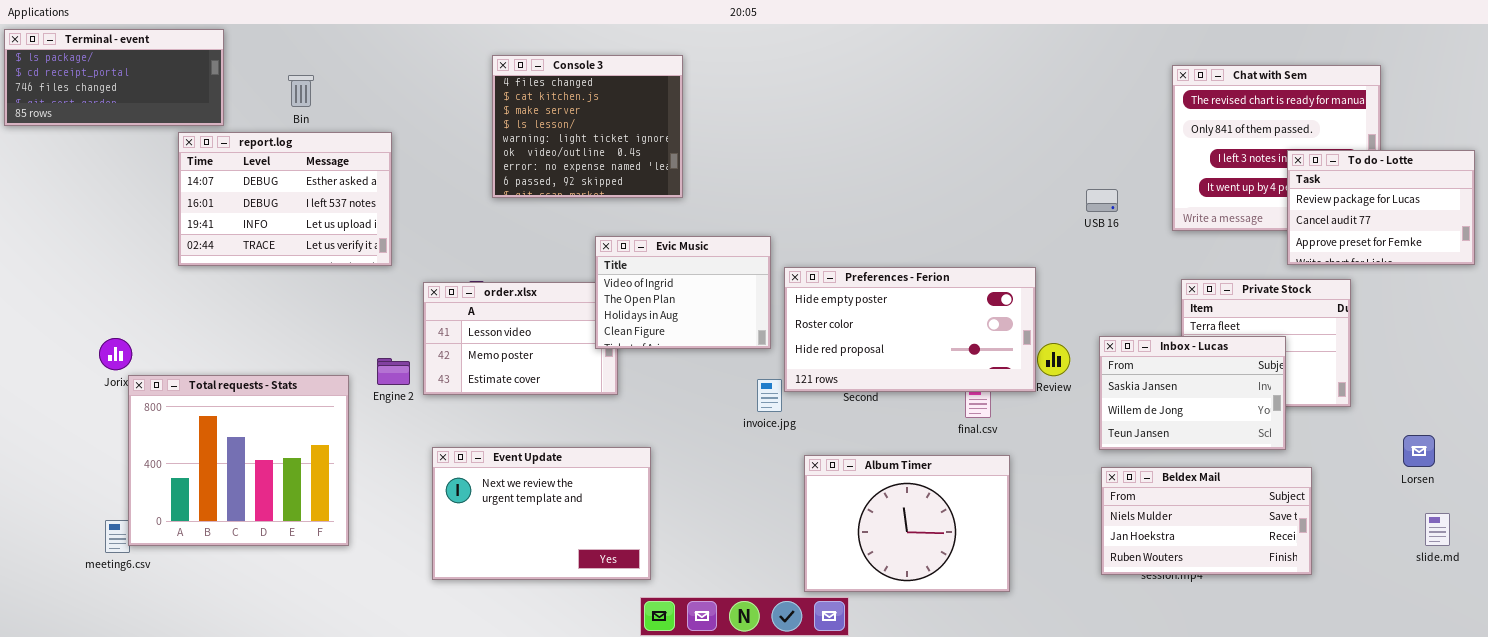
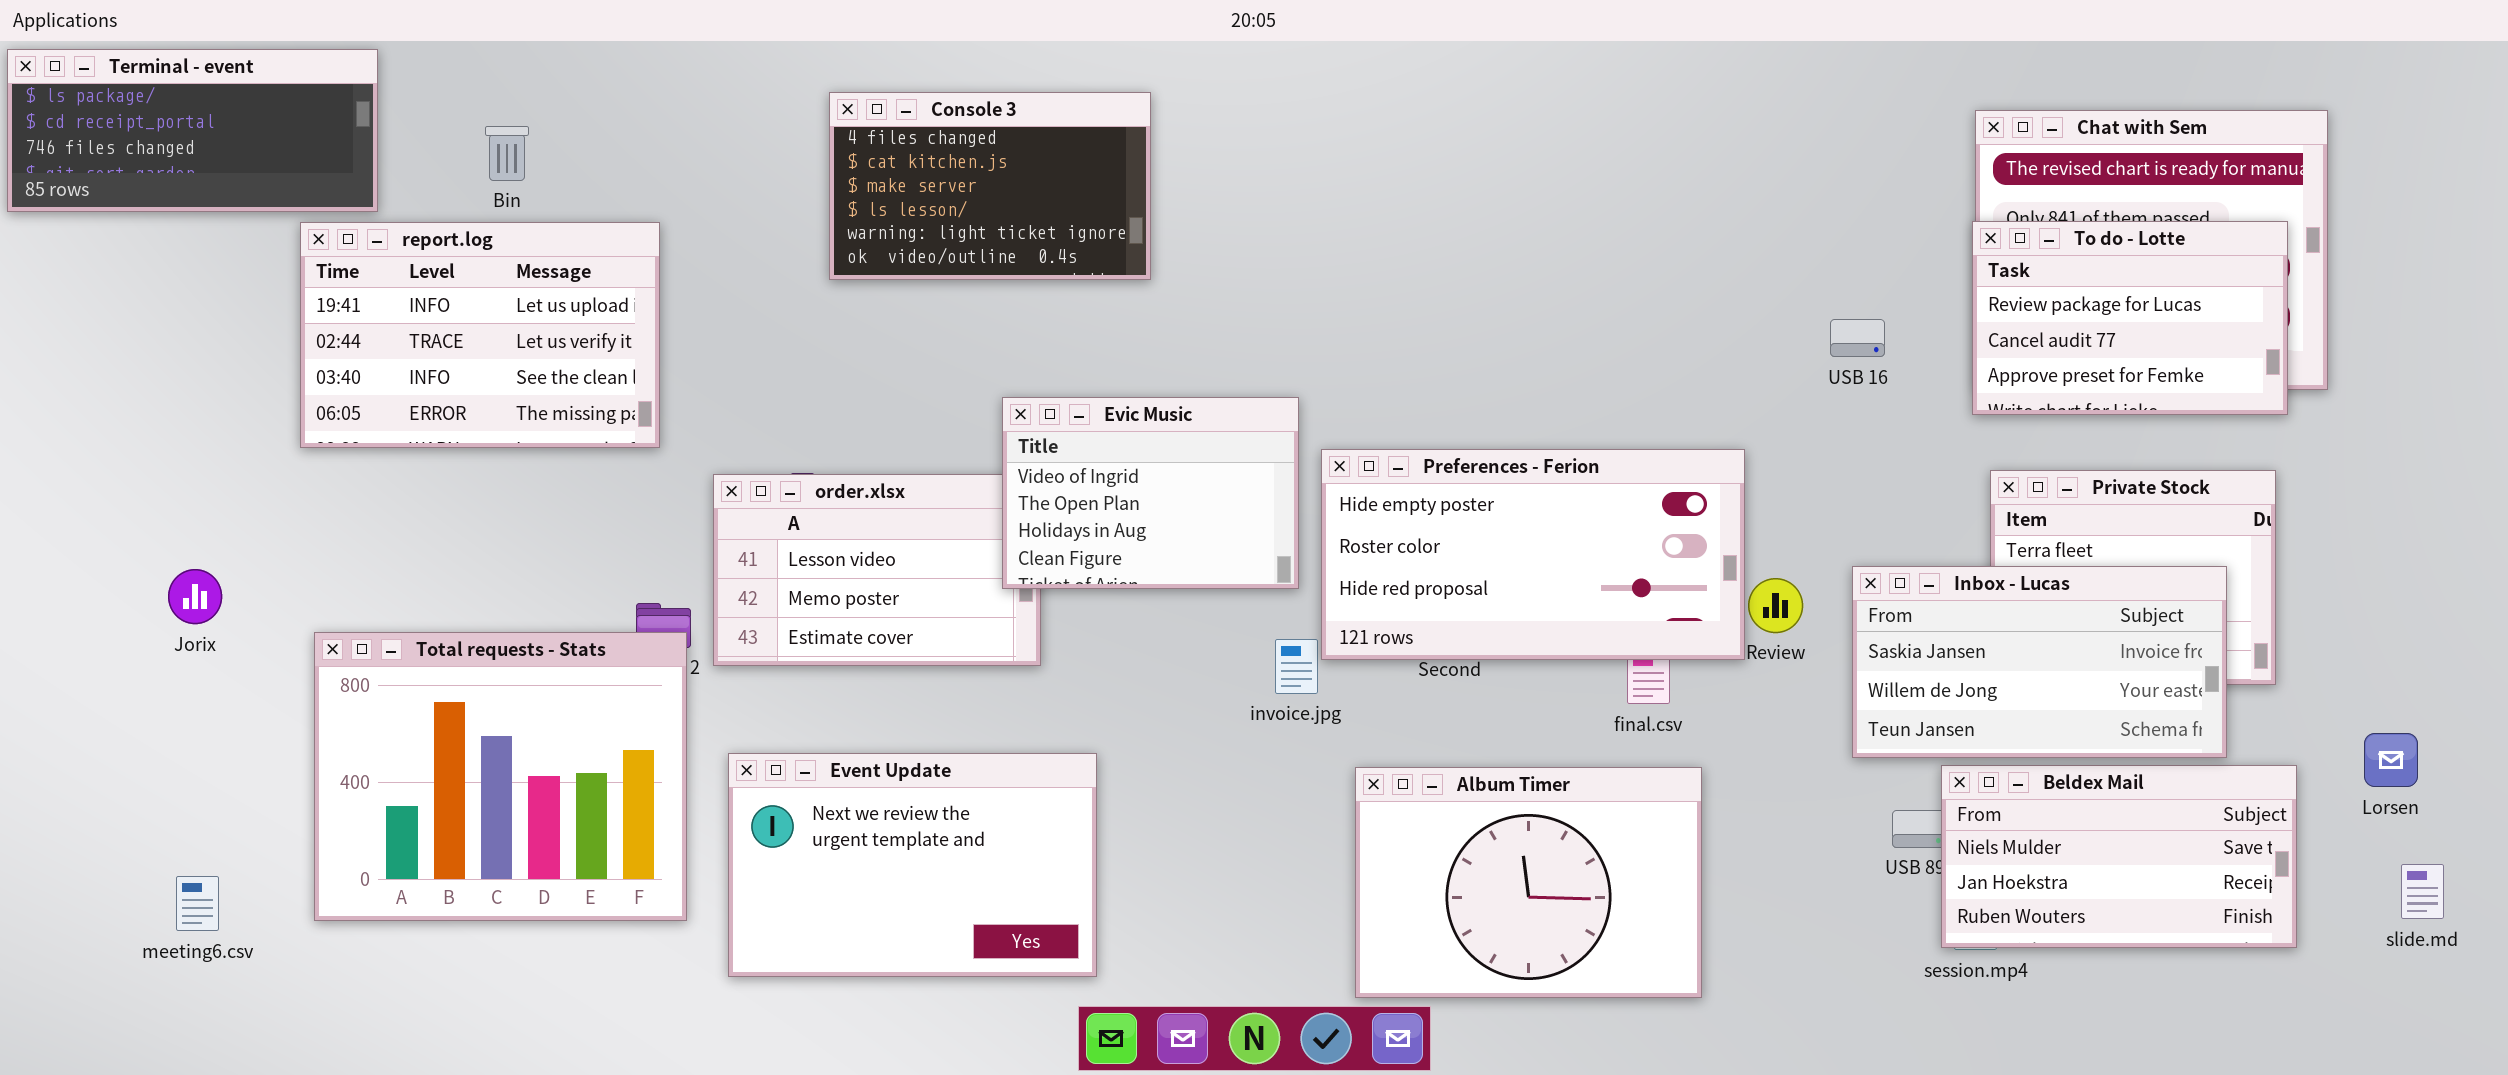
Console 3: [492,55,683,198] -> [829,92,1151,280], resized
report.log: [178,132,392,266] -> [300,222,660,448], scrolled down 2 rows
To do - Lotte: [1287,150,1475,265] -> [1972,221,2288,415], moved
Inbox - Lucas: [1099,336,1286,450] -> [1852,566,2227,758], resized
Total requests - Stats: [128,375,349,546] -> [314,632,687,921], moved
Beldex Mail: [1101,467,1312,575] -> [1941,765,2297,948], moved

